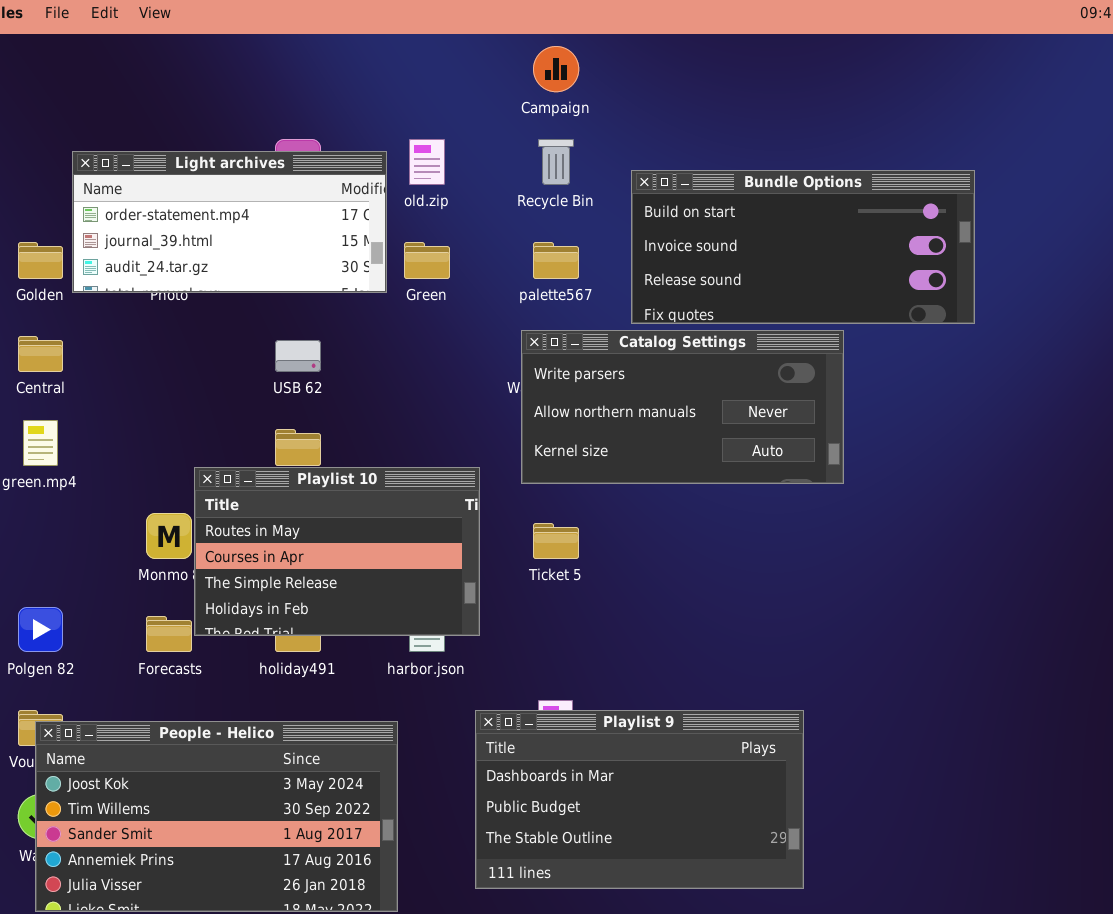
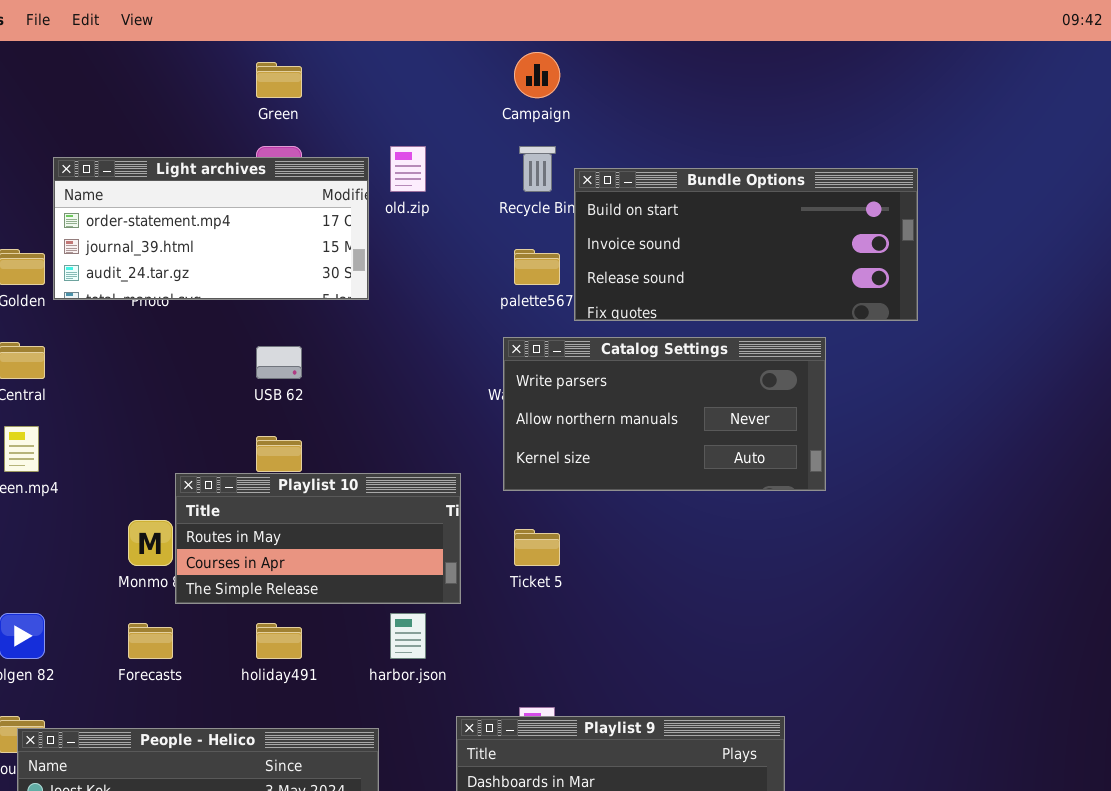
Bundle Options: [631,170,975,324] -> [574,168,918,321], moved
Green: [404,242,450,279] -> [256,62,302,98], moved
Playlist 10: [194,467,480,636] -> [175,473,461,604], resized

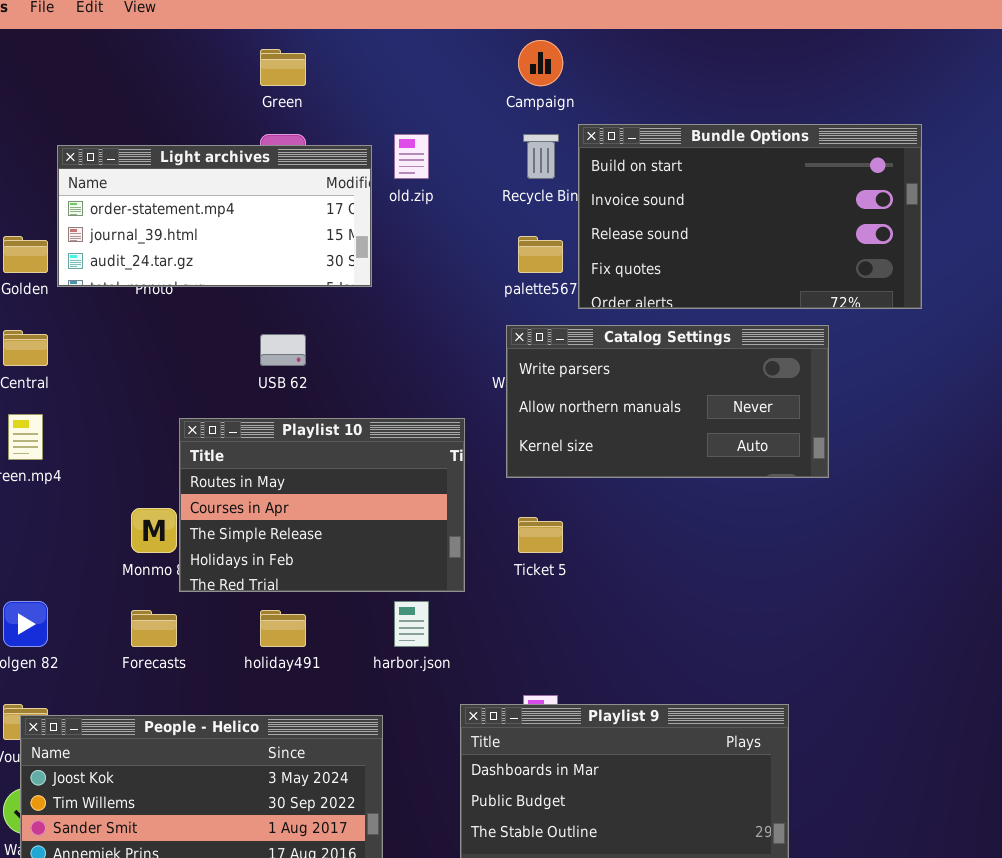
Bundle Options: [574,168,918,321] -> [578,124,922,309], resized
Playlist 10: [175,473,461,604] -> [179,418,465,592], resized

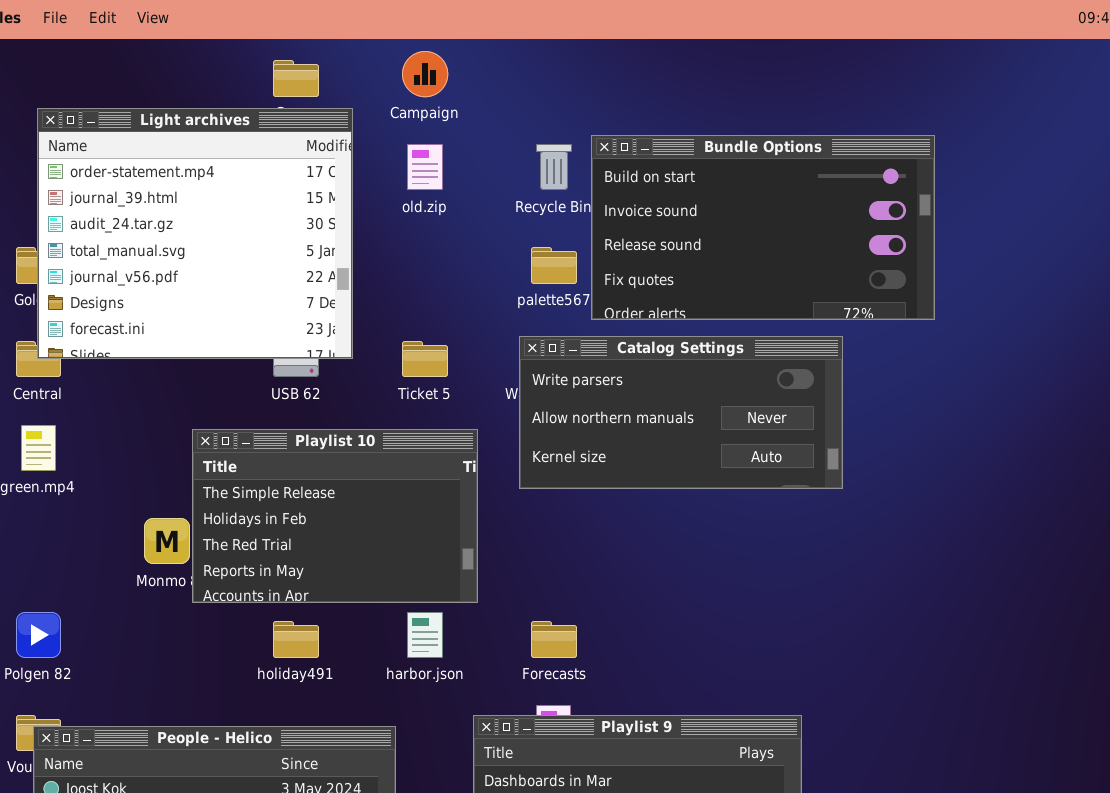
Campaign: [518,40,563,86] -> [402,51,448,97], moved
Light archives: [57,145,372,287] -> [37,108,353,359], moved, resized
Playlist 10: [179,418,465,592] -> [192,429,478,603], scrolled down 2 rows
Ticket 5: [518,517,563,553] -> [402,341,448,377], moved
Forecasts: [131,610,177,647] -> [531,621,577,658], moved

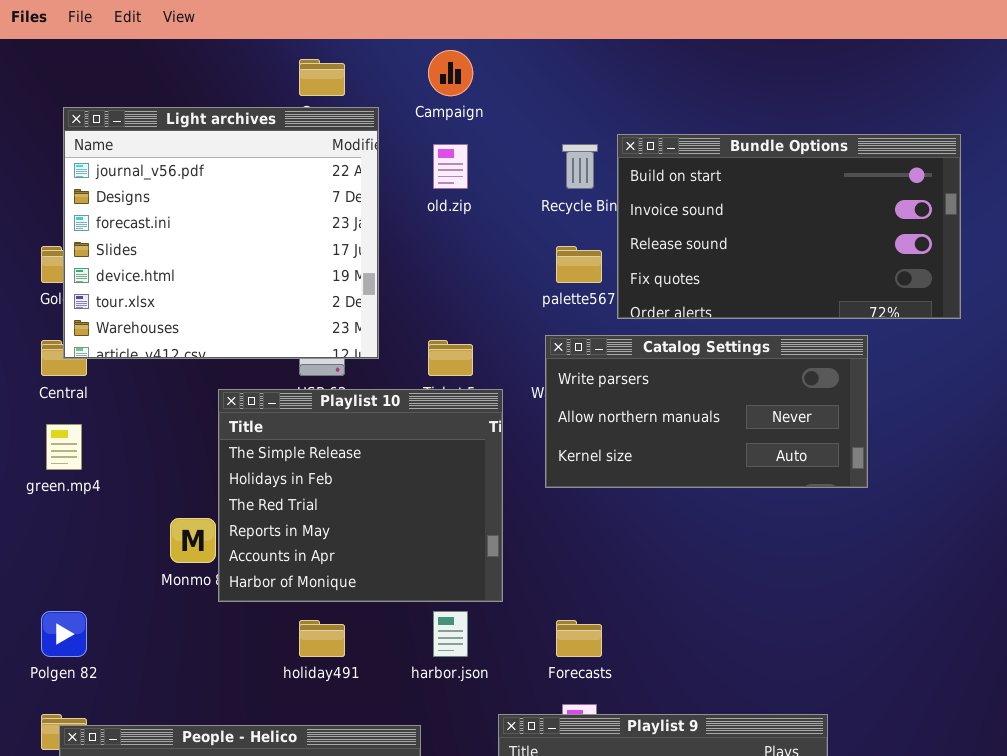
Light archives: [37,108,353,359] -> [63,107,379,359], scrolled down 4 rows
Playlist 10: [192,429,478,603] -> [218,389,503,602], resized

